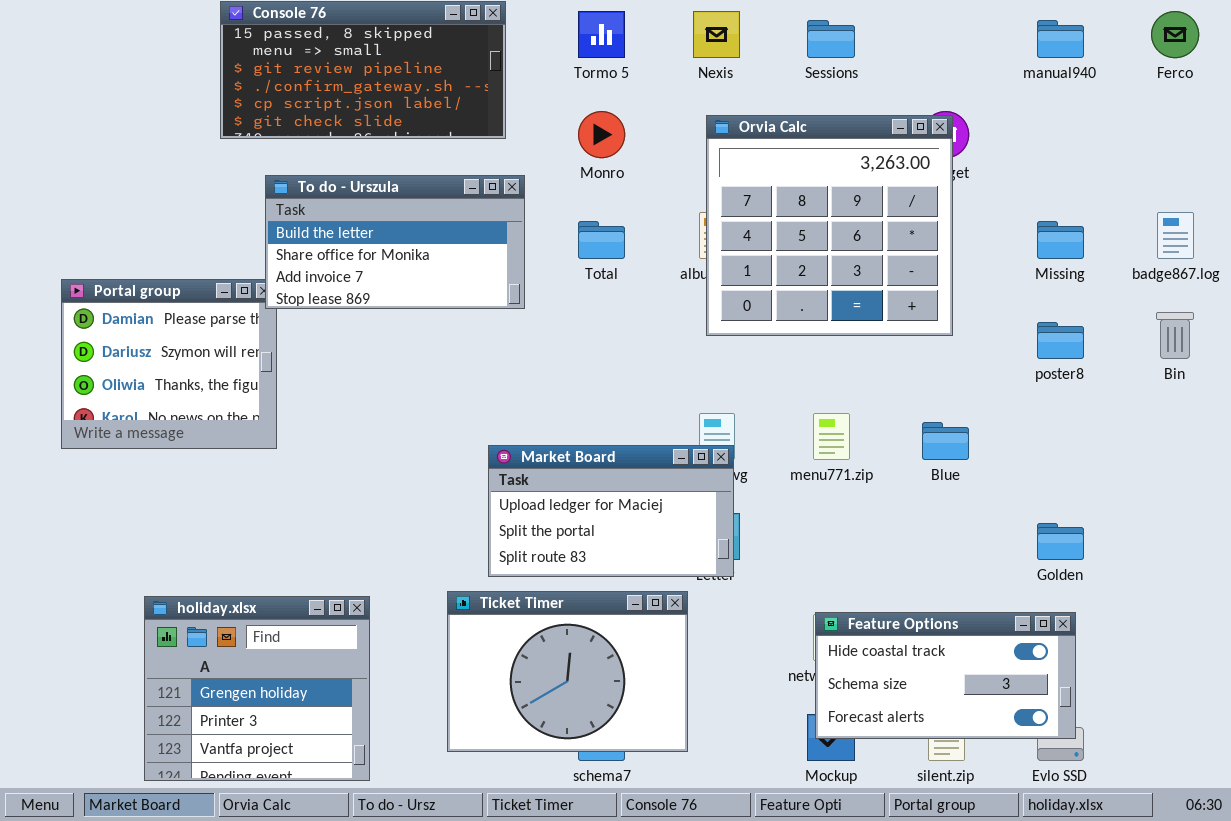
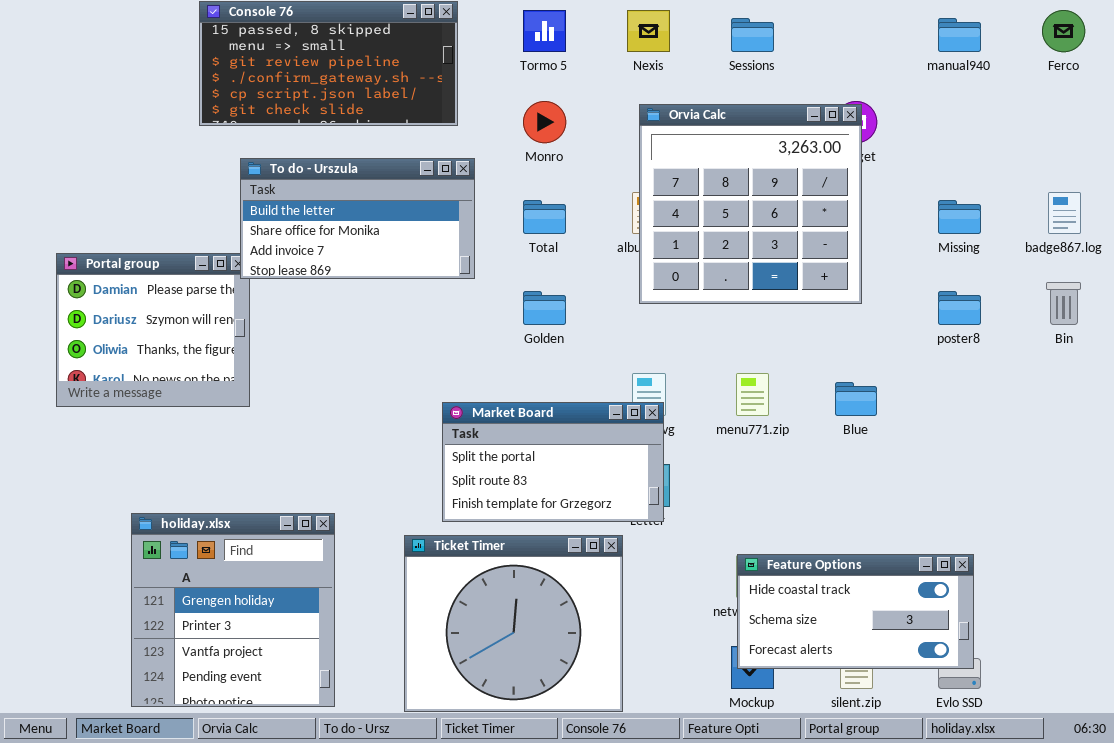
Market Board: [488,445,734,577] -> [442,402,664,522], scrolled down 1 row
Golden: [1037,523,1084,560] -> [523,291,566,325], moved
Ticket Timer: [447,591,688,752] -> [404,535,623,712], resized
holiday.xlsx: [144,596,370,781] -> [131,513,335,707], resized

